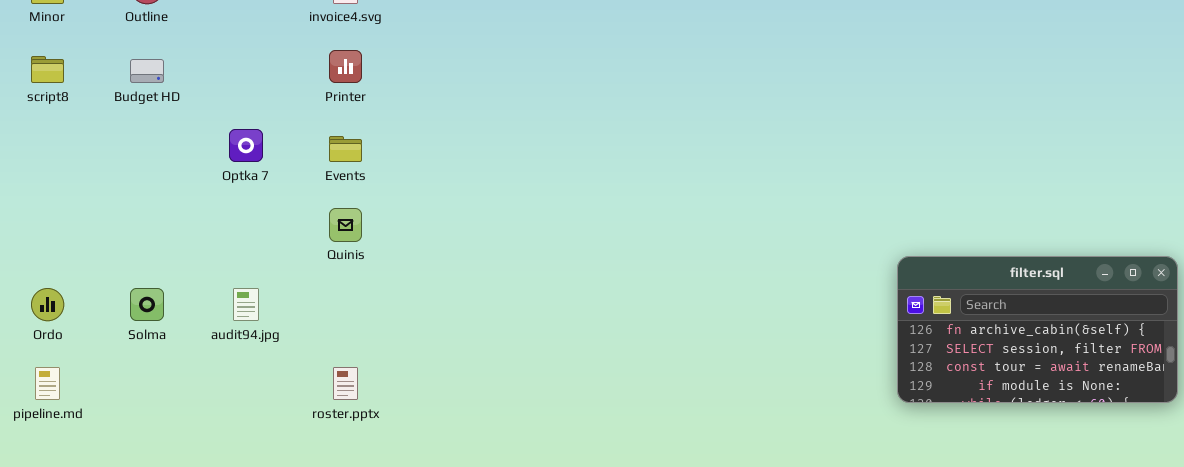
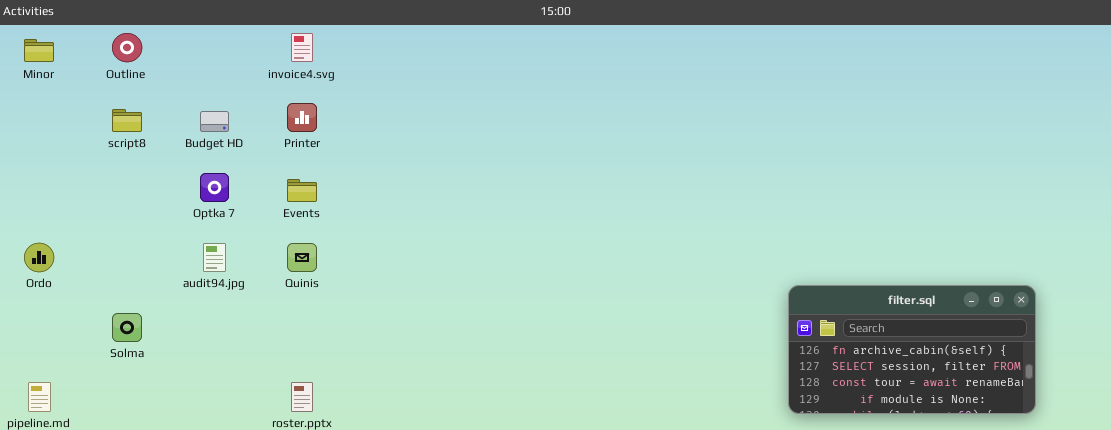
script8: [31,56,64,83] -> [112,109,142,132], moved
Budget HD: [130,59,164,83] -> [200,111,229,132], moved
Ordo: [31,288,64,321] -> [24,243,54,272], moved
audit94.jpg: [233,288,259,321] -> [203,243,226,272], moved

